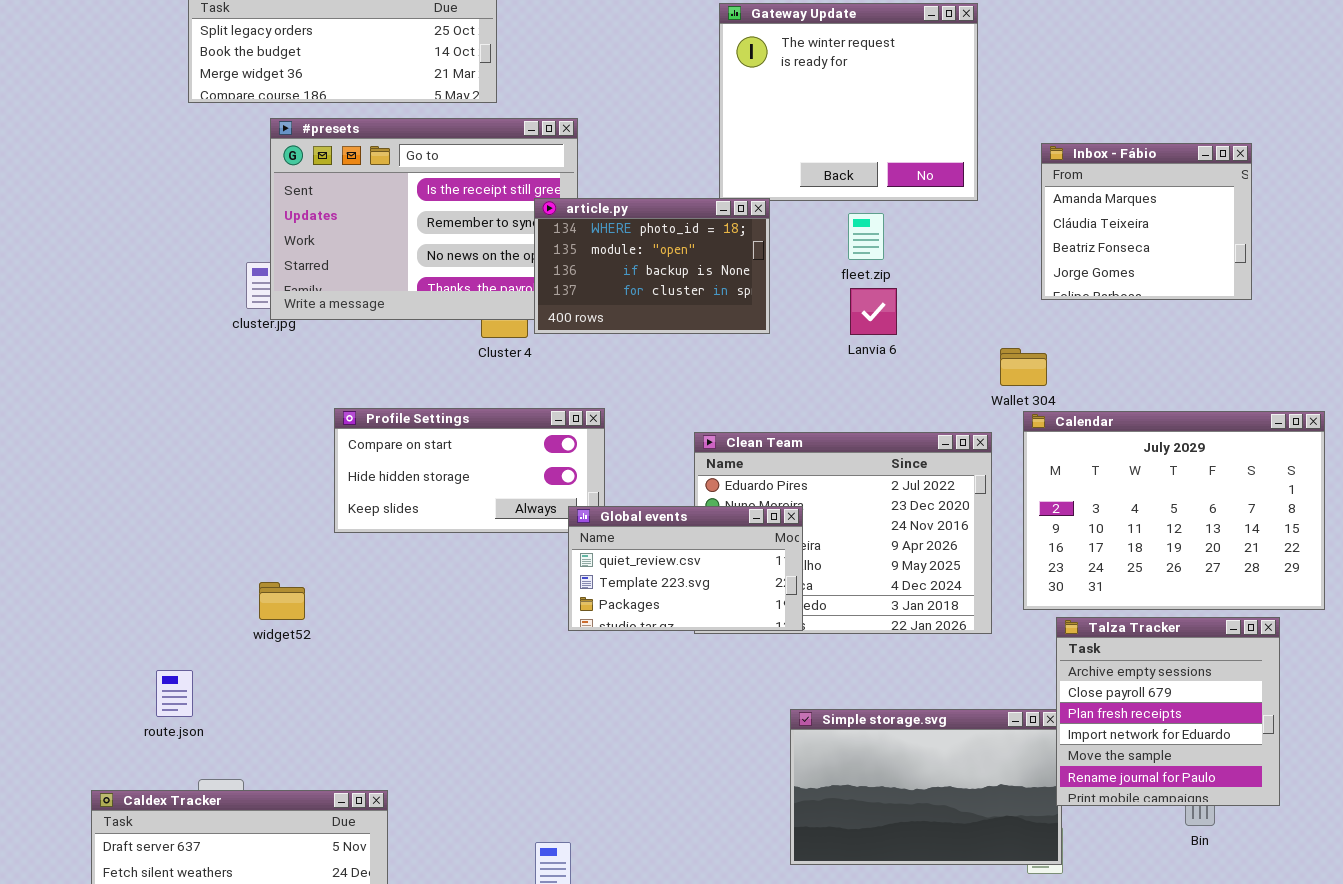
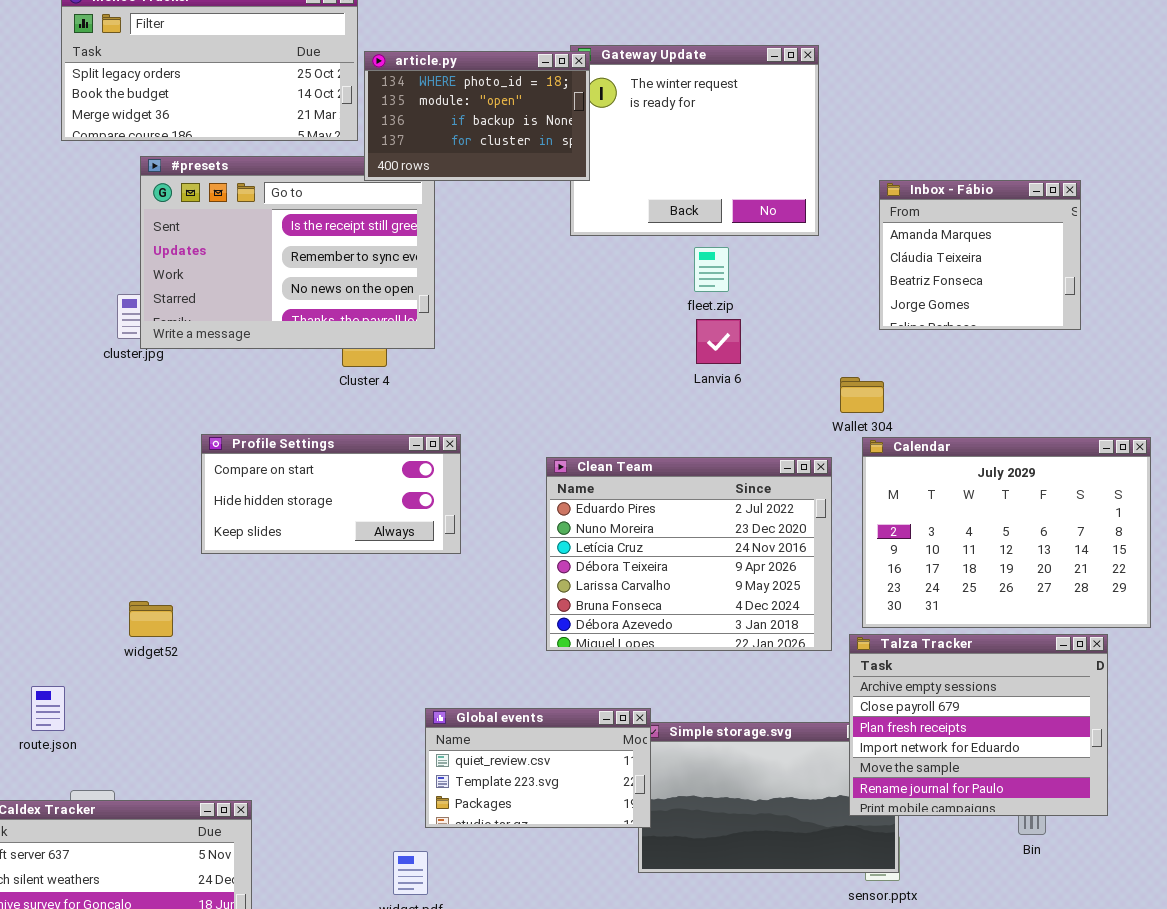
article.py: [534,198,770,334] -> [364,51,590,181], moved
Global events: [568,506,803,631] -> [425,708,651,828], moved
Talza Tracker: [1056,617,1280,806] -> [849,634,1108,816], resized

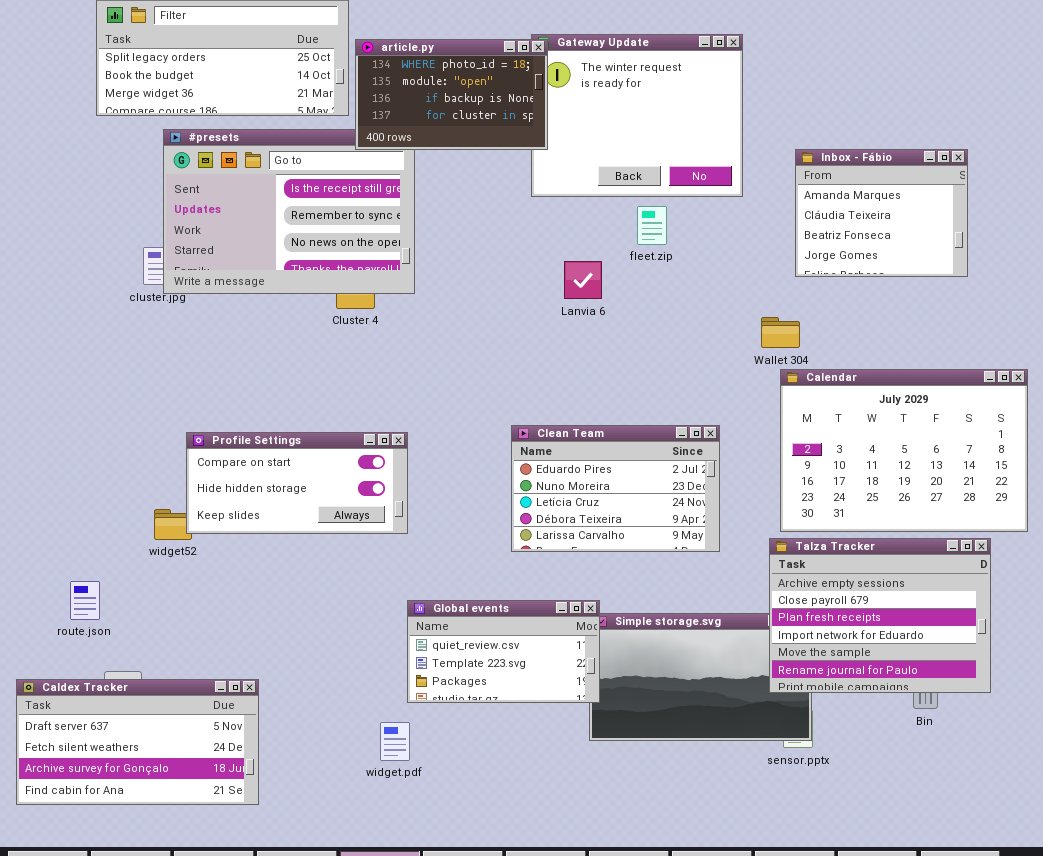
Lanvia 6: [696,319,741,364] -> [564,261,602,299], moved
Profile Settings: [201,434,461,554] -> [186,432,408,534], moved
Clean Team: [546,457,832,651] -> [511,425,720,552], resized

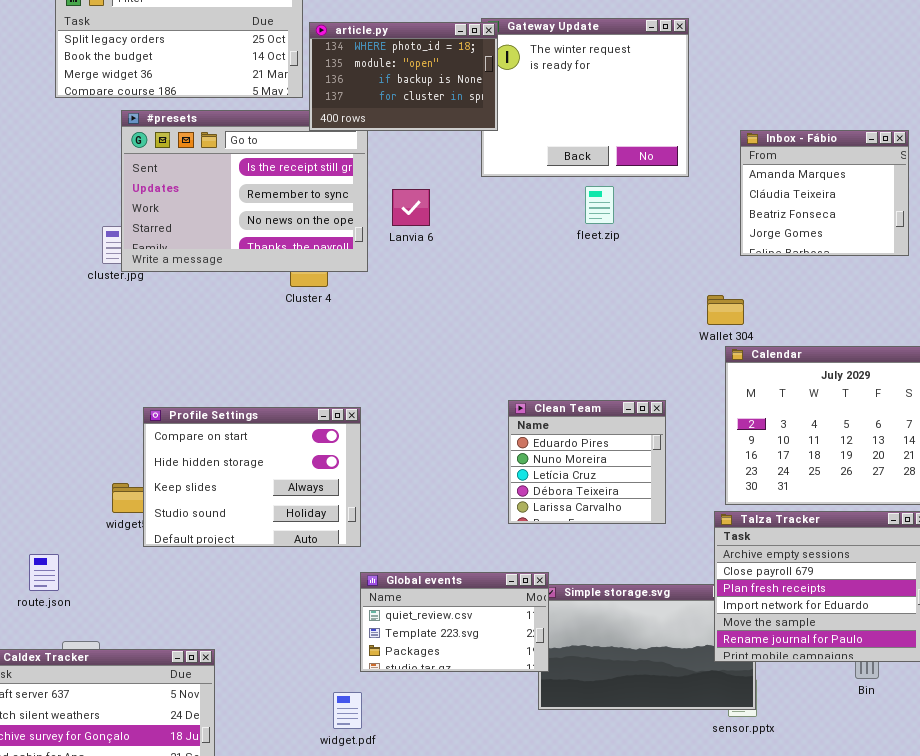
Lanvia 6: [564,261,602,299] -> [392,189,430,226], moved
Clean Team: [511,425,720,552] -> [508,400,666,524], resized
Profile Settings: [186,432,408,534] -> [143,407,361,547], resized

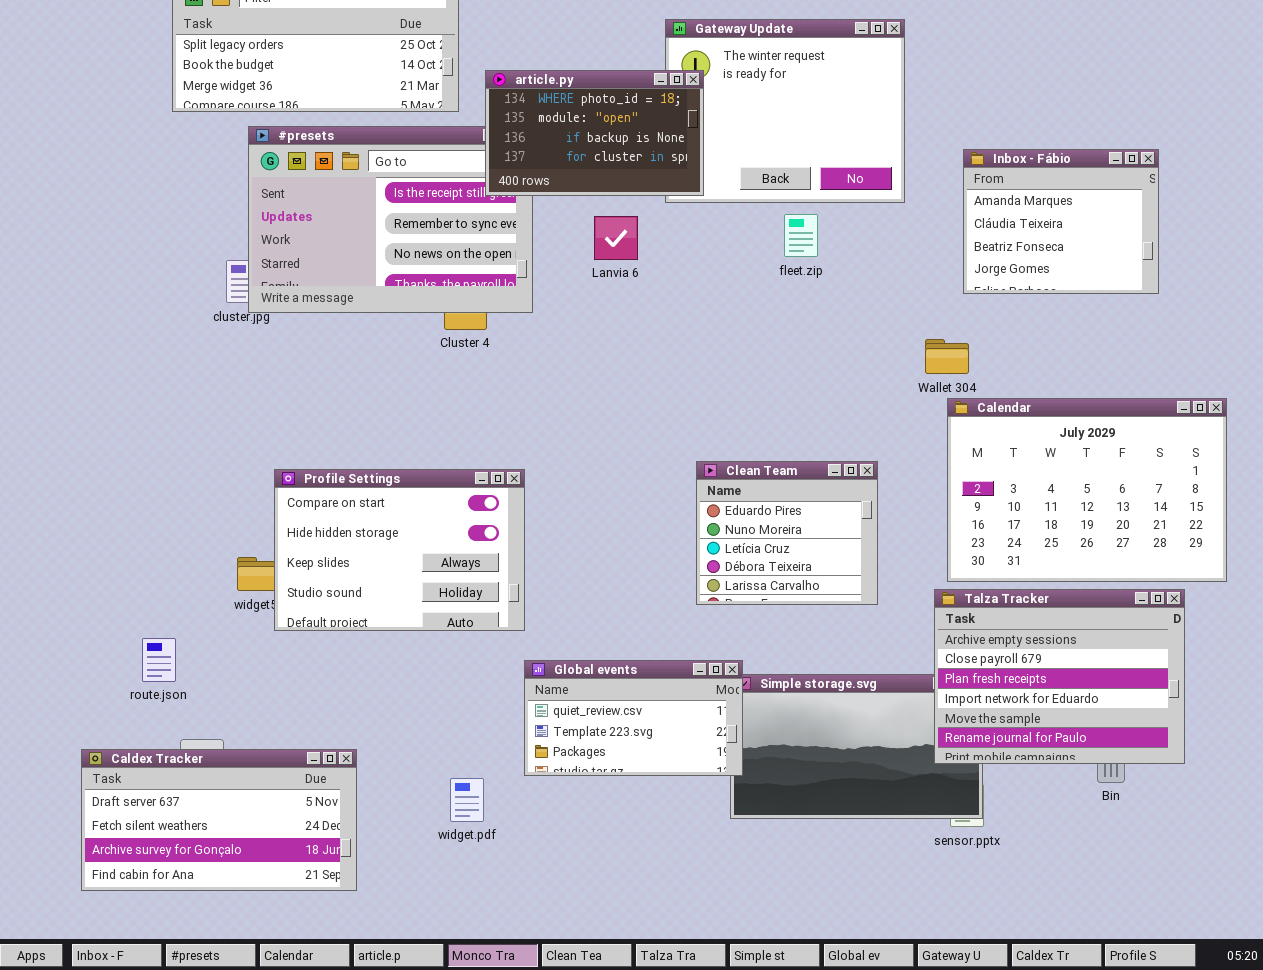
article.py: [309,22,498,131] -> [485,70,704,196], moved
Lanvia 6: [392,189,430,226] -> [594,216,638,260], moved
widget.pdf: [333,692,362,729] -> [450,778,484,822], moved

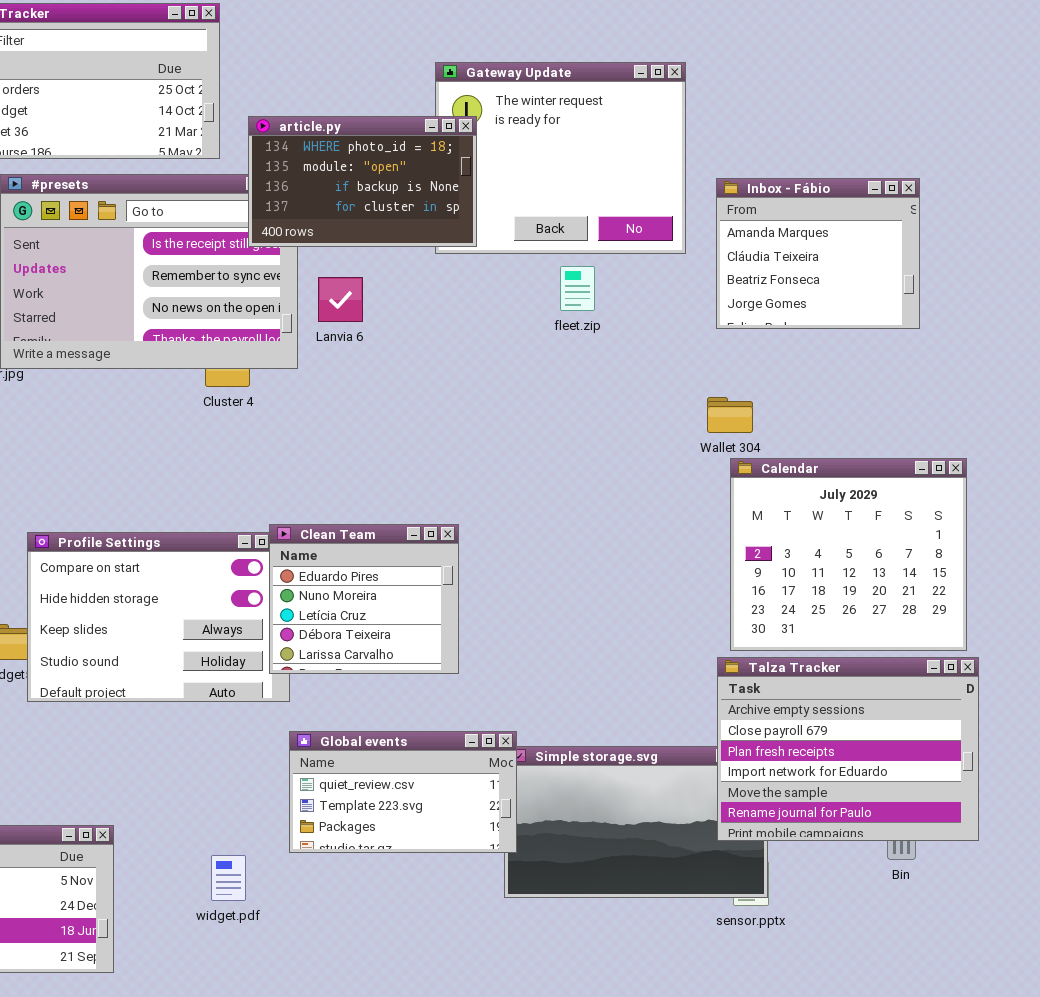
Inbox - Fábio: [963,149,1159,294] -> [716,178,920,329], moved
Lanvia 6: [594,216,638,260] -> [318,277,363,322], moved
Calendar: [947,398,1227,582] -> [730,458,967,651], resized
Clean Team: [696,461,878,605] -> [269,524,459,674], moved

